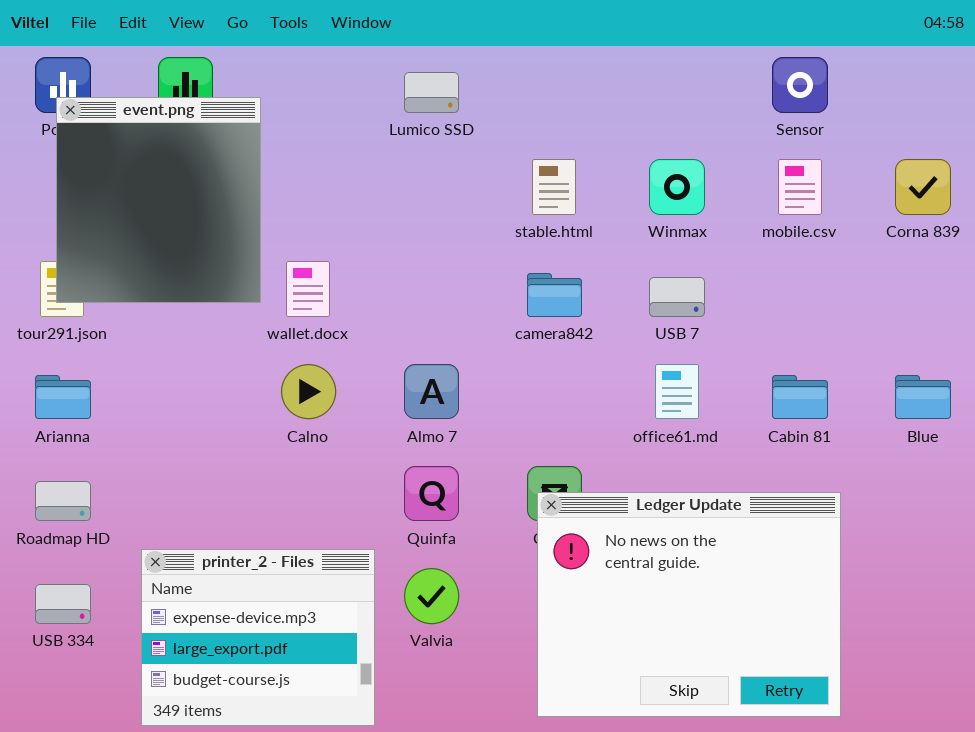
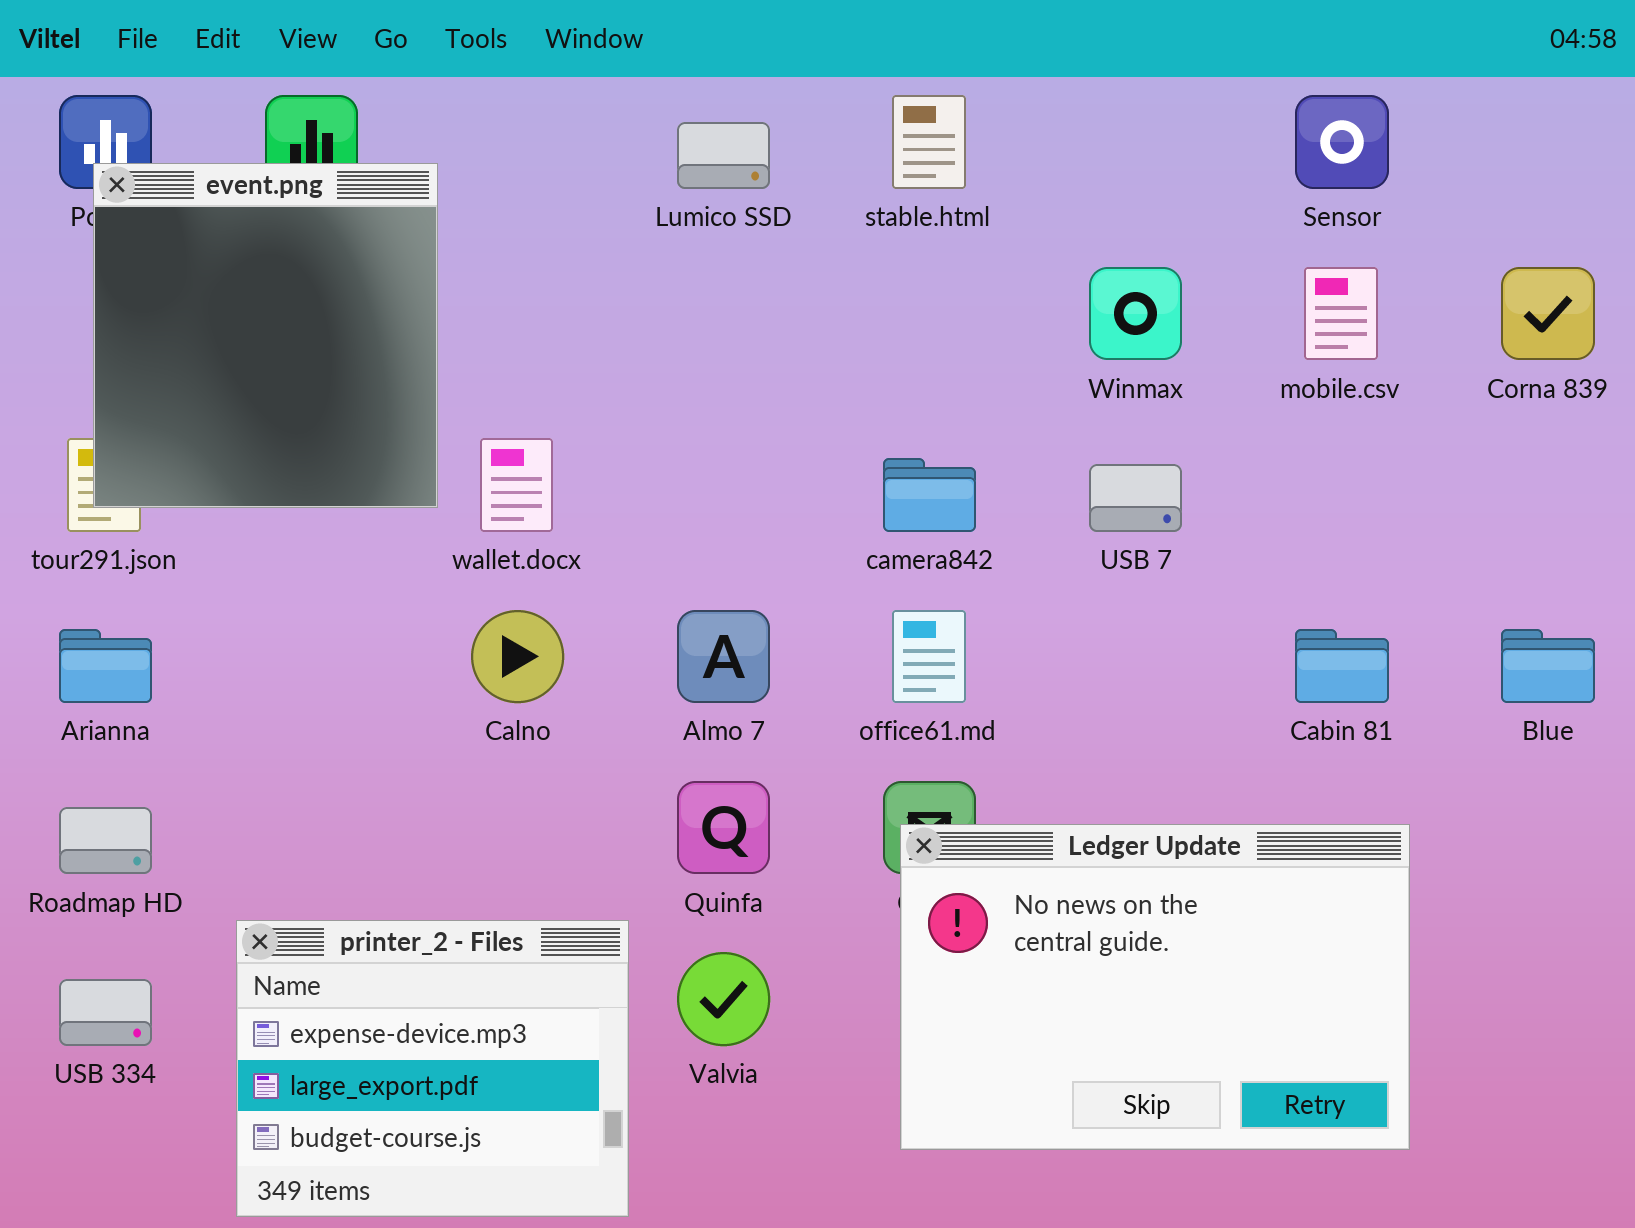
stable.html: [532,159,576,215] -> [892,95,966,189], moved
office61.md: [655,364,699,419] -> [892,610,966,703], moved
Ledger Update: [537,492,841,717] -> [900,824,1410,1150], resized

